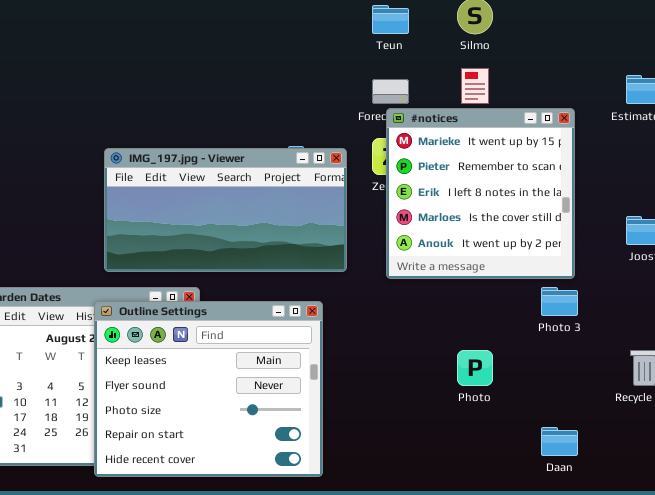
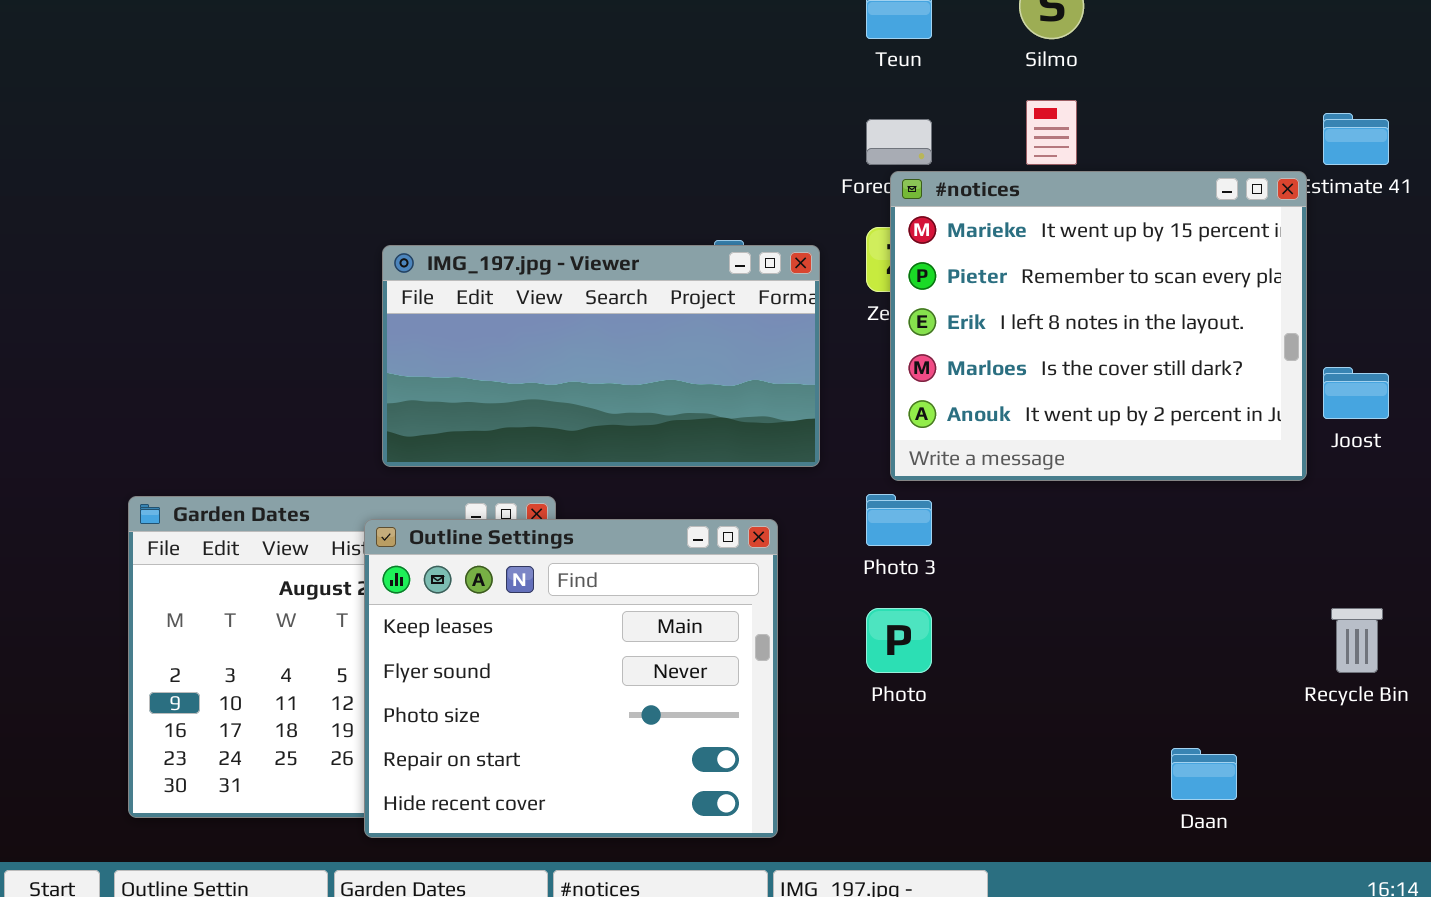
#notices: [386,108,575,279] -> [890,171,1307,481], resized
Photo 3: [541,287,578,316] -> [866,494,932,546], moved
Photo: [457,350,493,386] -> [866,608,932,673], moved

